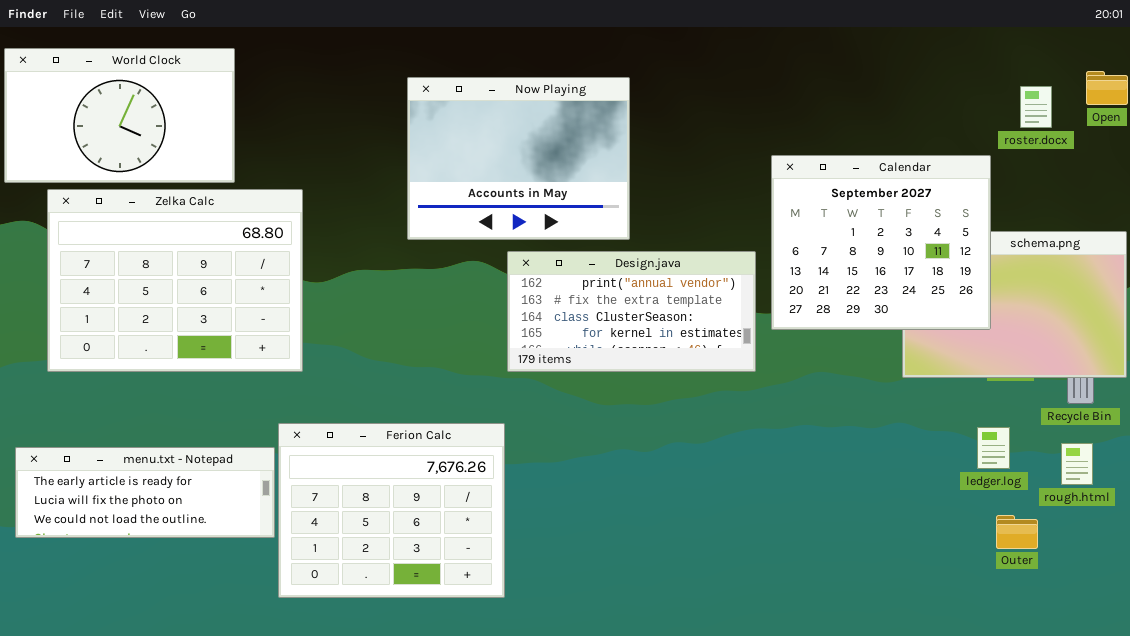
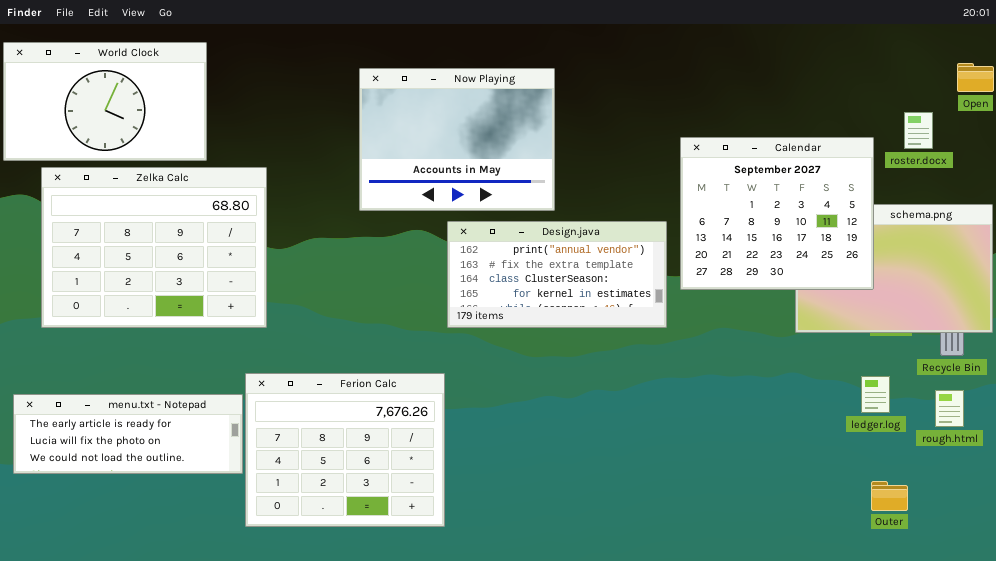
roster.docx: [1020,86,1052,128] -> [904,112,933,149], moved
Outer: [996,515,1038,549] -> [871,481,908,511], moved

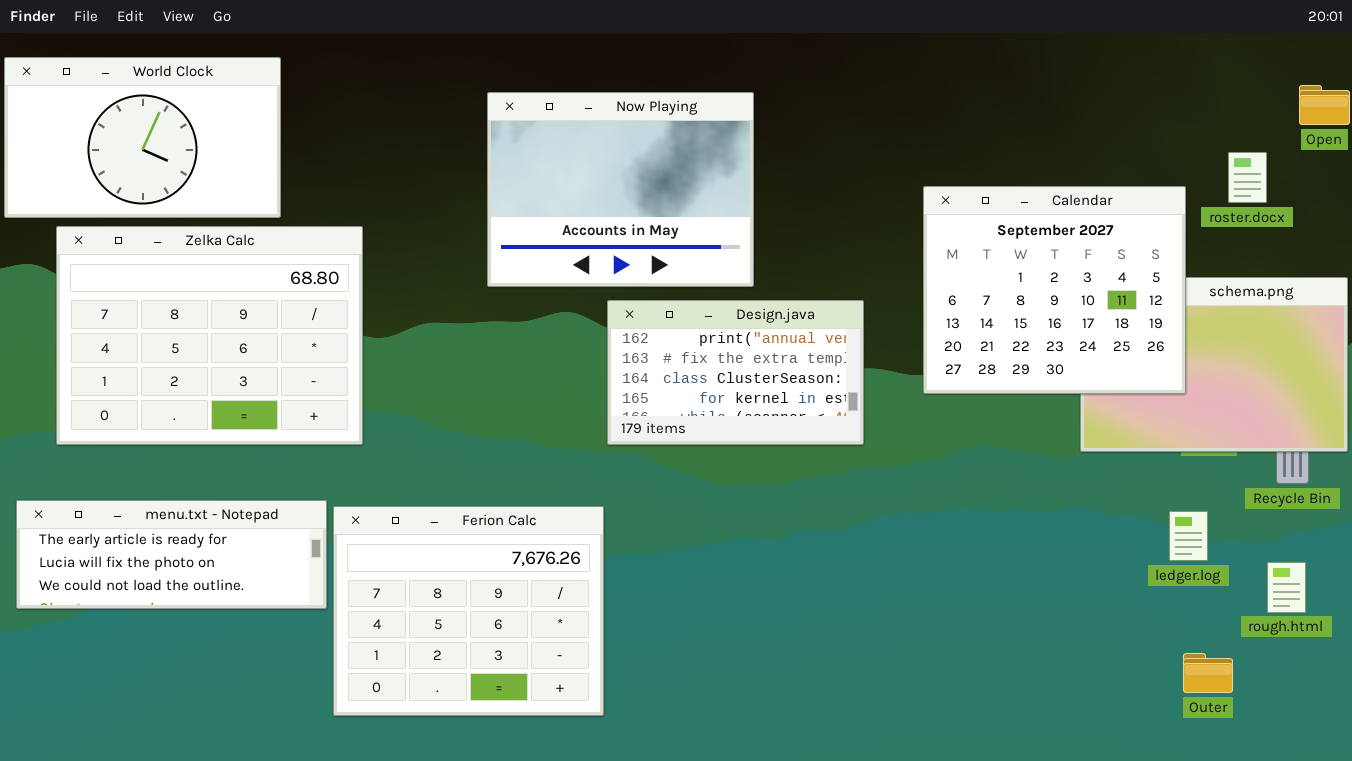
Design.java: [447,221,667,328] -> [607,300,864,445], resized
rough.html: [935,390,964,427] -> [1267,562,1306,613], moved
menu.txt - Notepad: [13,394,243,474] -> [16,500,327,609], moved

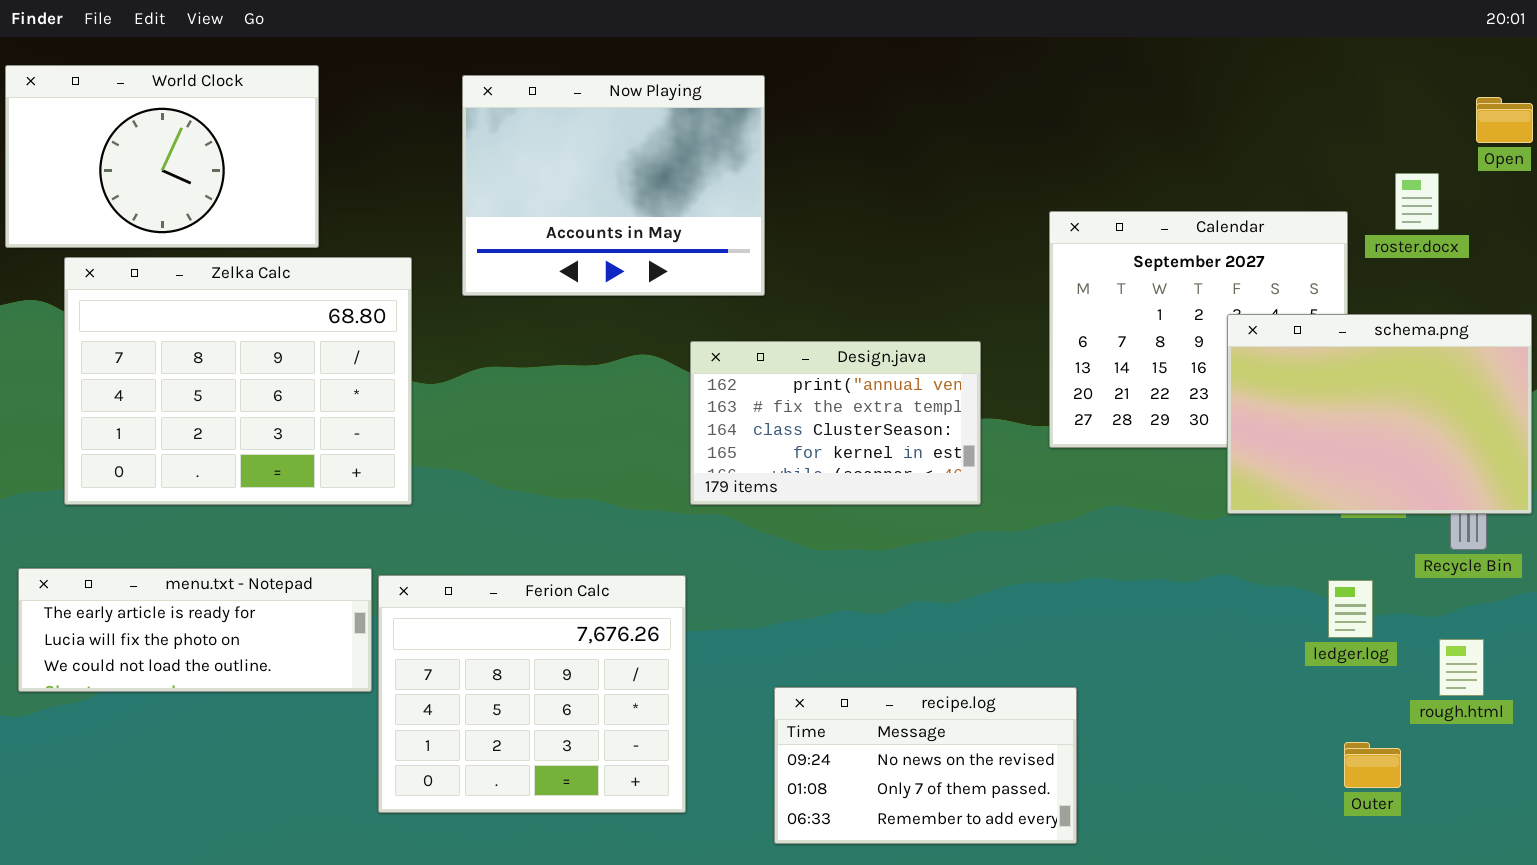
Now Playing: [487,92,754,287] -> [462,75,765,296], moved
schema.png: [1080,277,1348,452] -> [1227,314,1532,514], raised
recipe.log: none -> [774,687,1077,844], opened

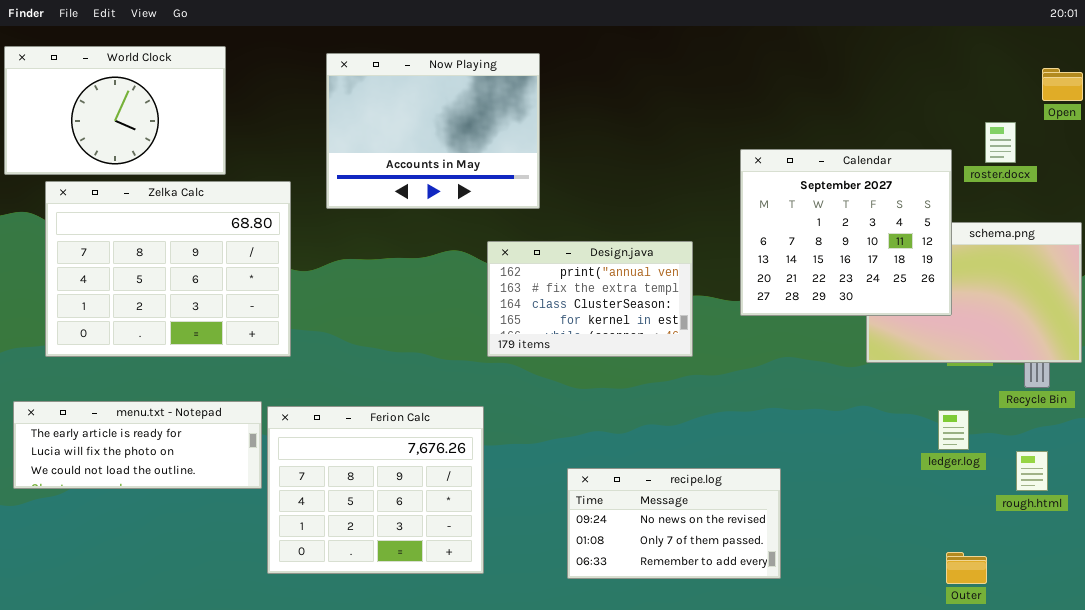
Calendar: [1049,211,1348,448] -> [740,149,952,316], raised
recipe.log: [774,687,1077,844] -> [567,468,781,579], moved
Outer: [1344,742,1401,788] -> [946,552,987,584], moved

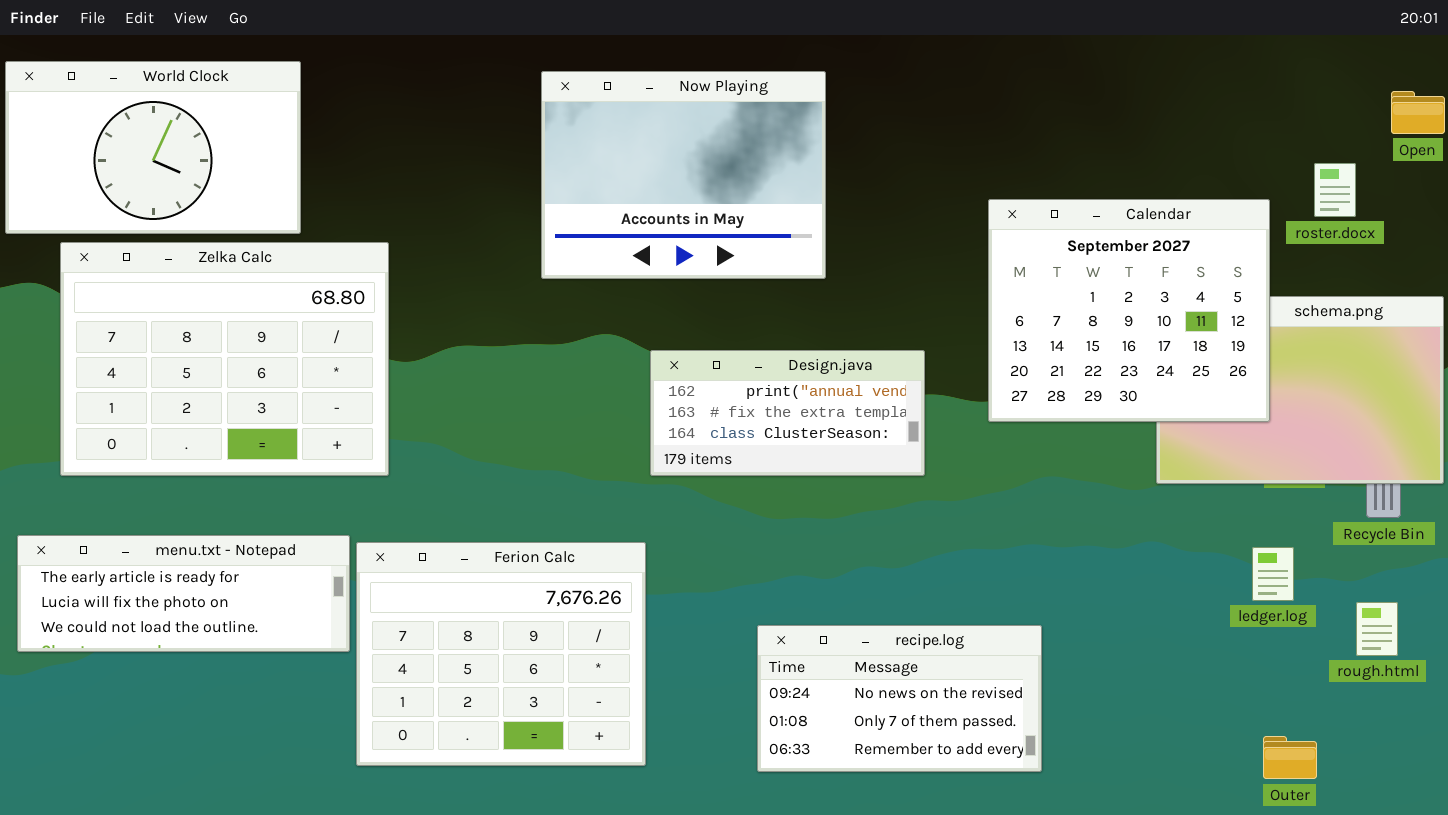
Now Playing: [326,53,540,209] -> [541,71,826,279], moved
Design.java: [487,241,693,357] -> [650,350,925,476], resized

